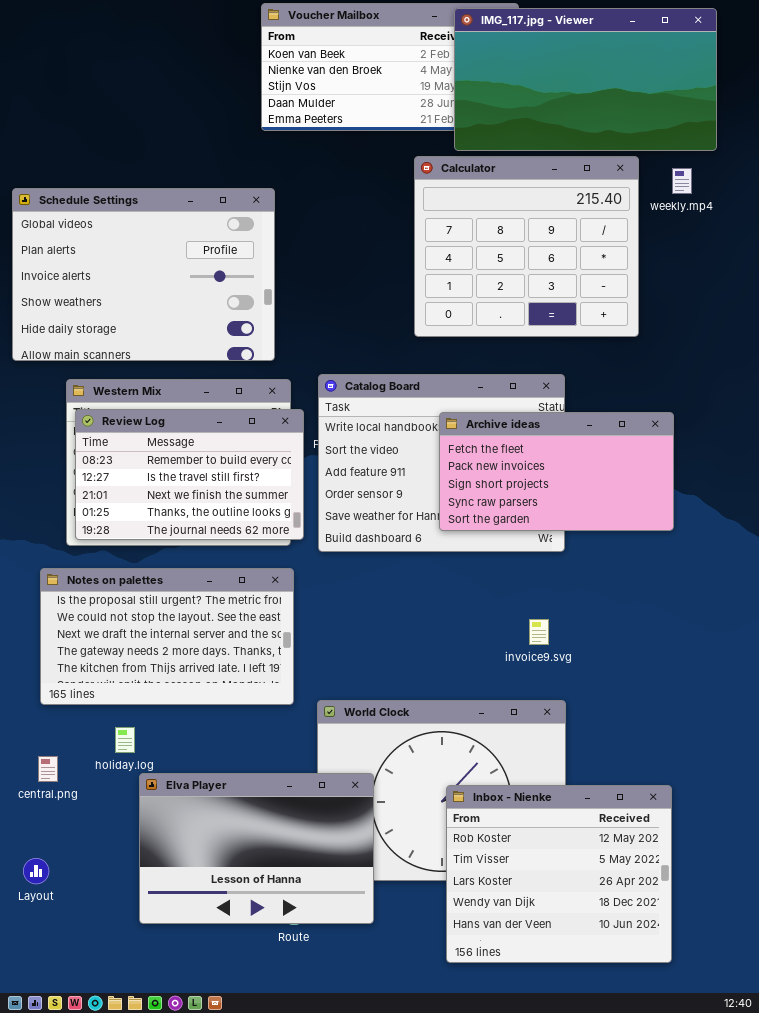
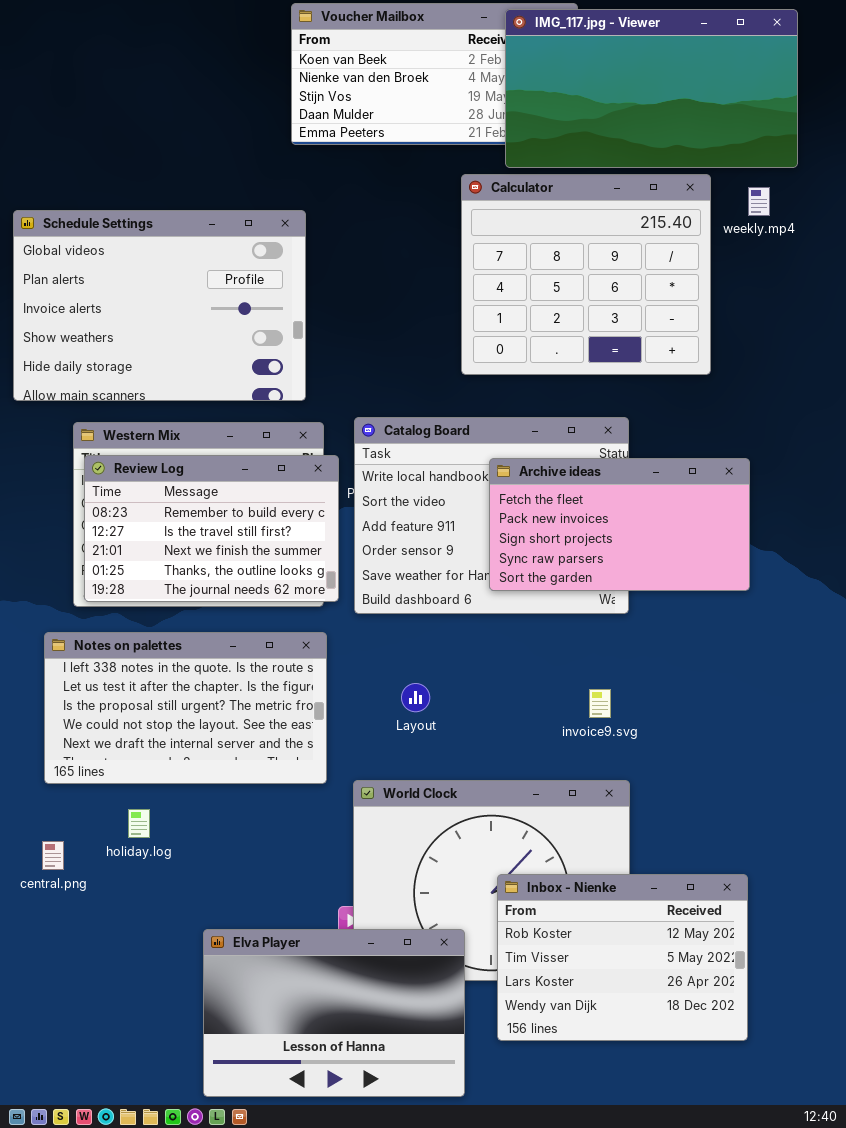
Notes on palettes: [40,568,294,705] -> [44,632,327,784], scrolled up 2 rows
Elva Player: [139,773,374,924] -> [203,929,465,1097], moved
Inbox - Nienke: [446,785,672,963] -> [497,874,748,1041], resized
Layout: [23,858,49,884] -> [401,683,430,712], moved

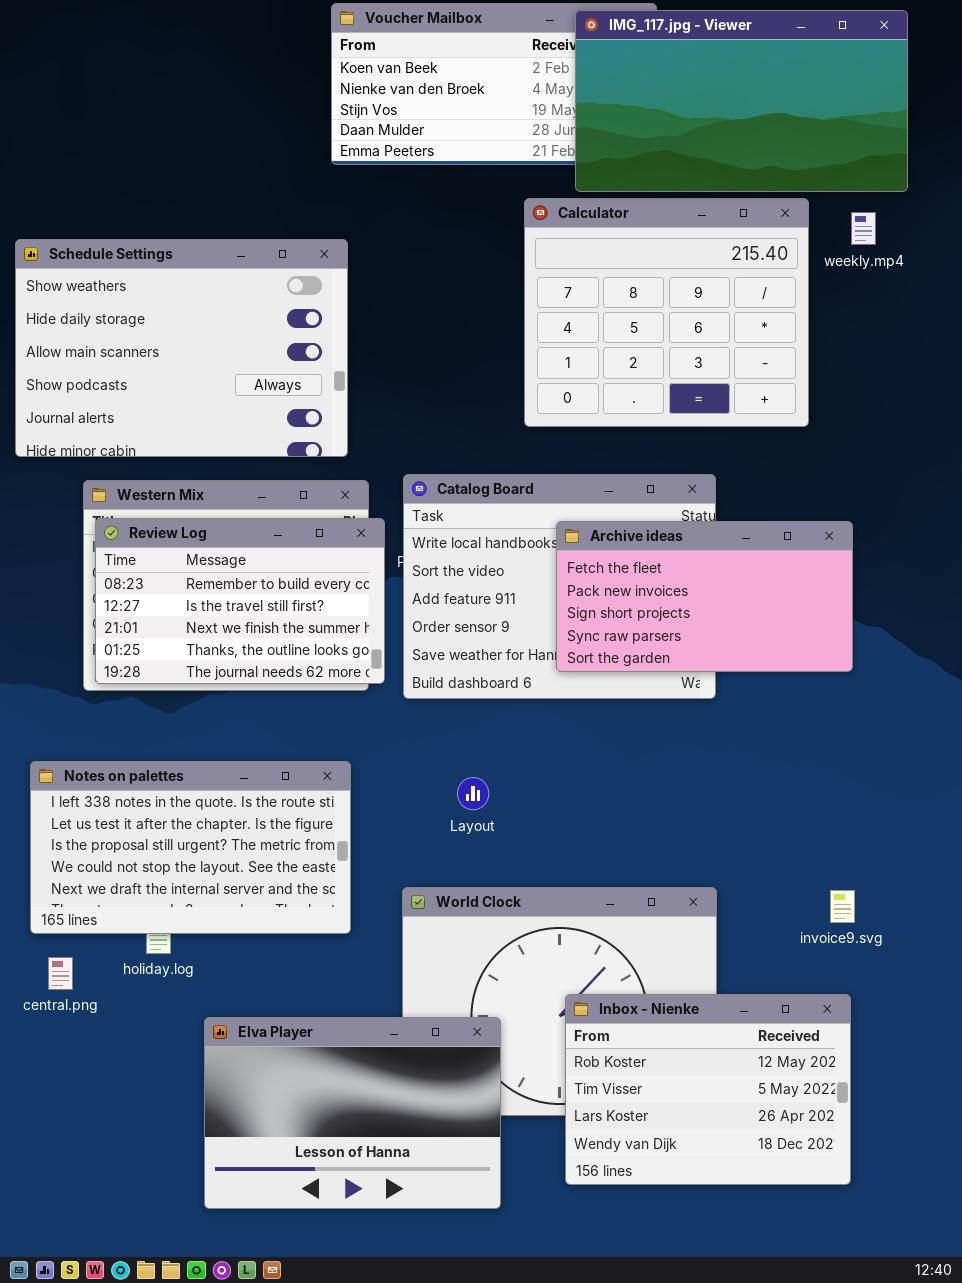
Schedule Settings: [13,210,306,401] -> [15,239,348,457], scrolled down 3 rows
Notes on palettes: [44,632,327,784] -> [30,761,351,934], moved
invoice9.svg: [589,689,611,718] -> [830,890,855,923], moved
Elva Player: [203,929,465,1097] -> [204,1017,501,1209], moved

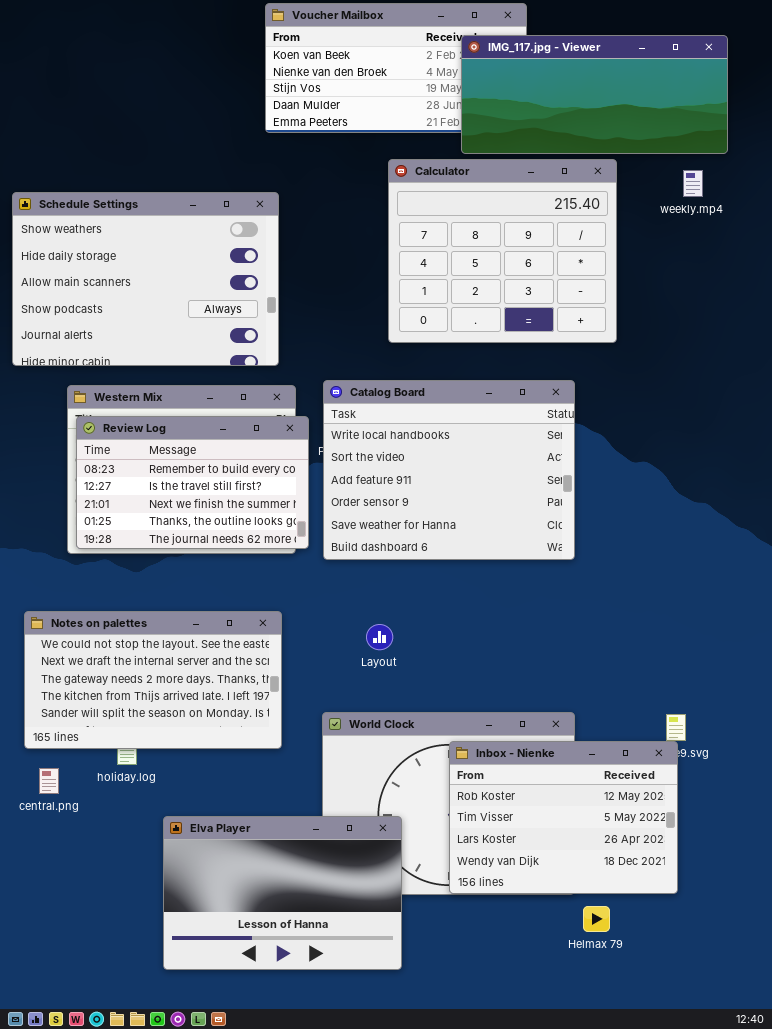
IMG_117.jpg - Viewer: [575,10,908,192] -> [461,35,728,154], resized
Calculator: [524,198,809,427] -> [388,159,617,343], moved
Archive ideas: [556,521,853,672] -> none, closed
Notes on palettes: [30,761,351,934] -> [24,611,282,749], scrolled down 3 rows
Inbox - Nienke: [565,994,851,1185] -> [449,741,678,894], moved

